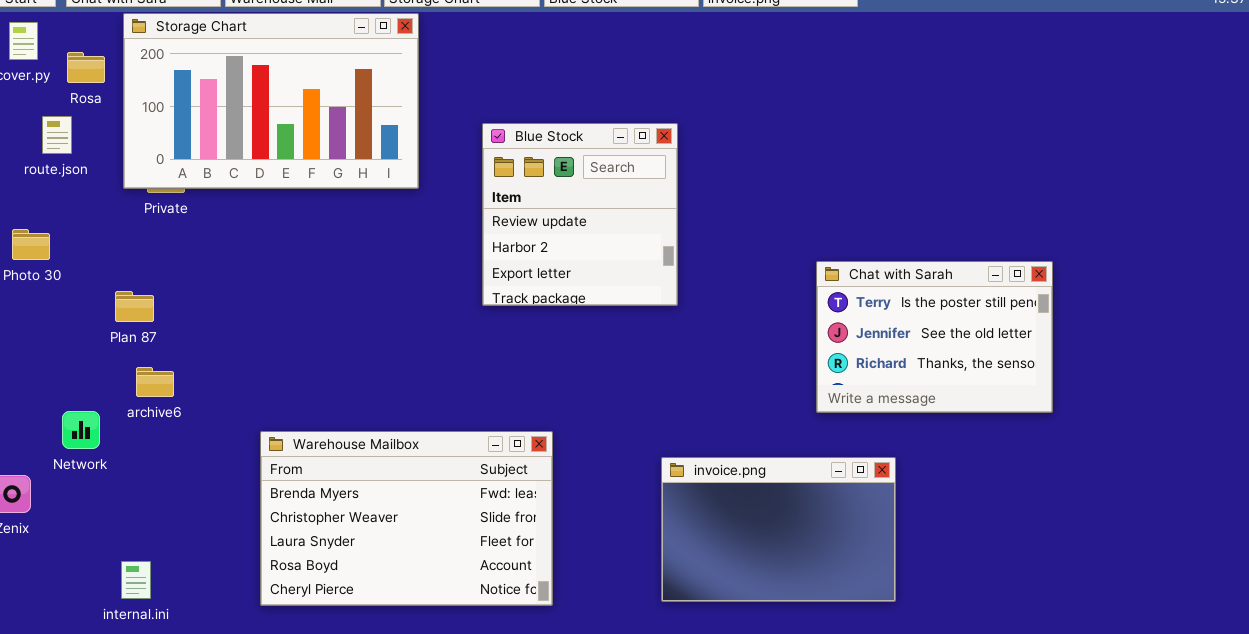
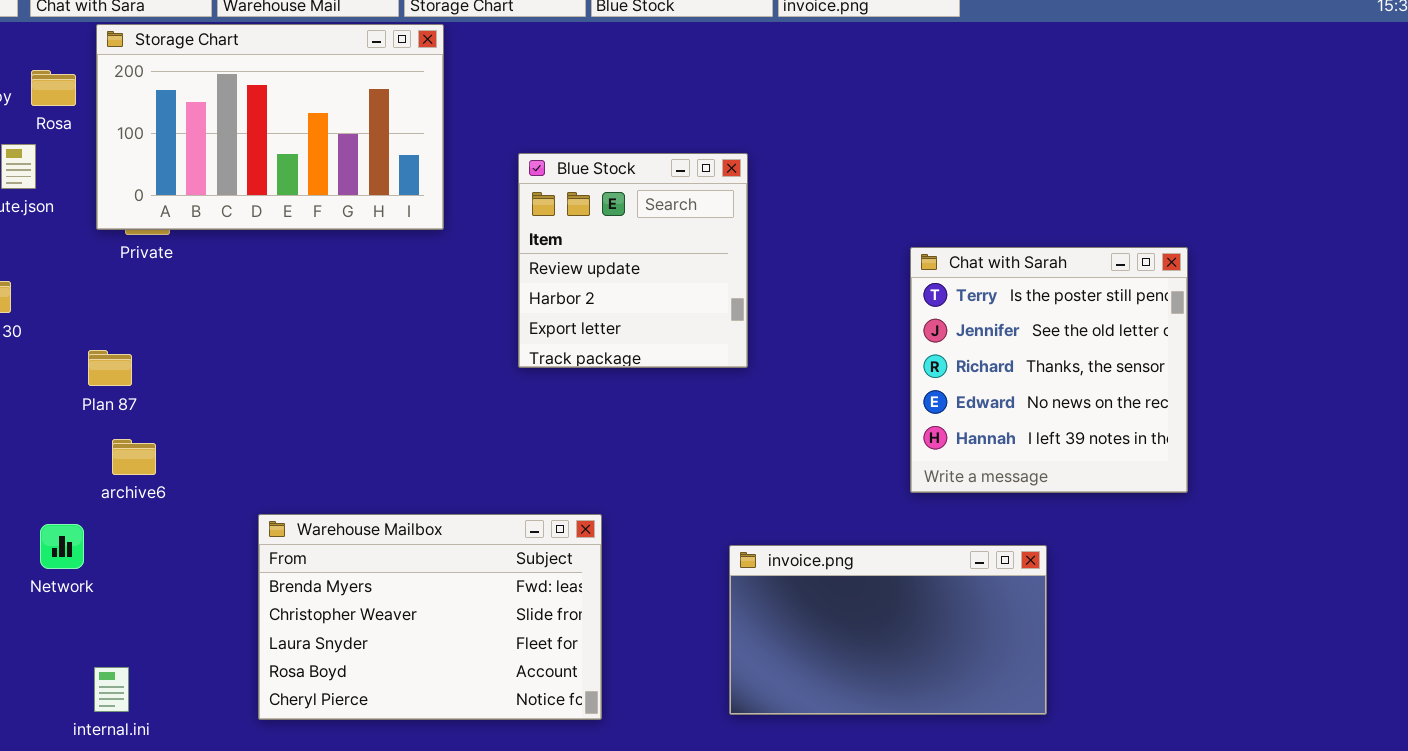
Chat with Sarah: [816,261,1053,413] -> [910,247,1188,493], resized
Network: [62,411,100,449] -> [40,524,84,569], moved
invoice.png: [661,457,896,602] -> [729,545,1047,715], resized

